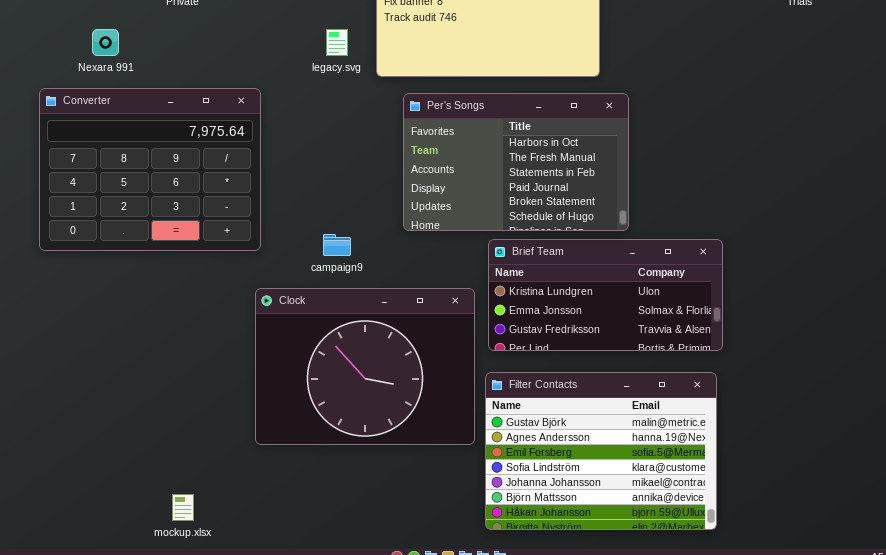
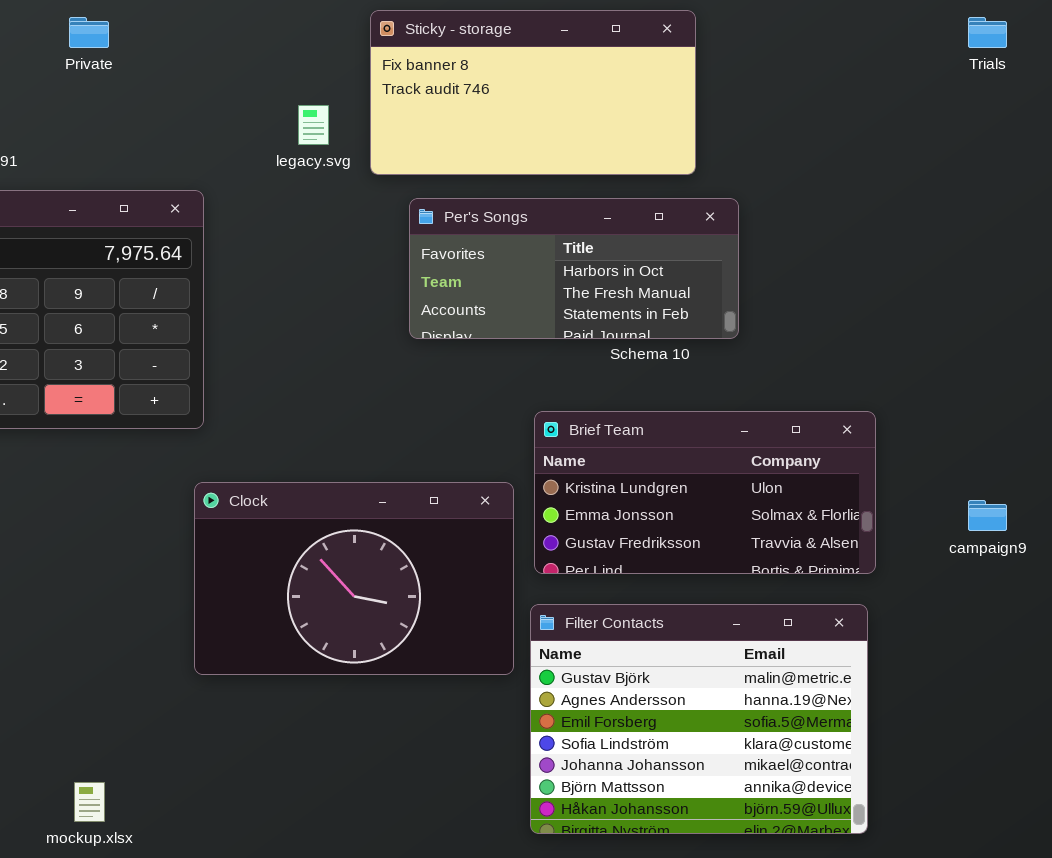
Per's Songs: [403,93,629,231] -> [409,198,739,339], resized
campaign9: [323,234,351,256] -> [968,500,1007,531], moved
Clock: [255,288,475,445] -> [194,482,514,675], resized

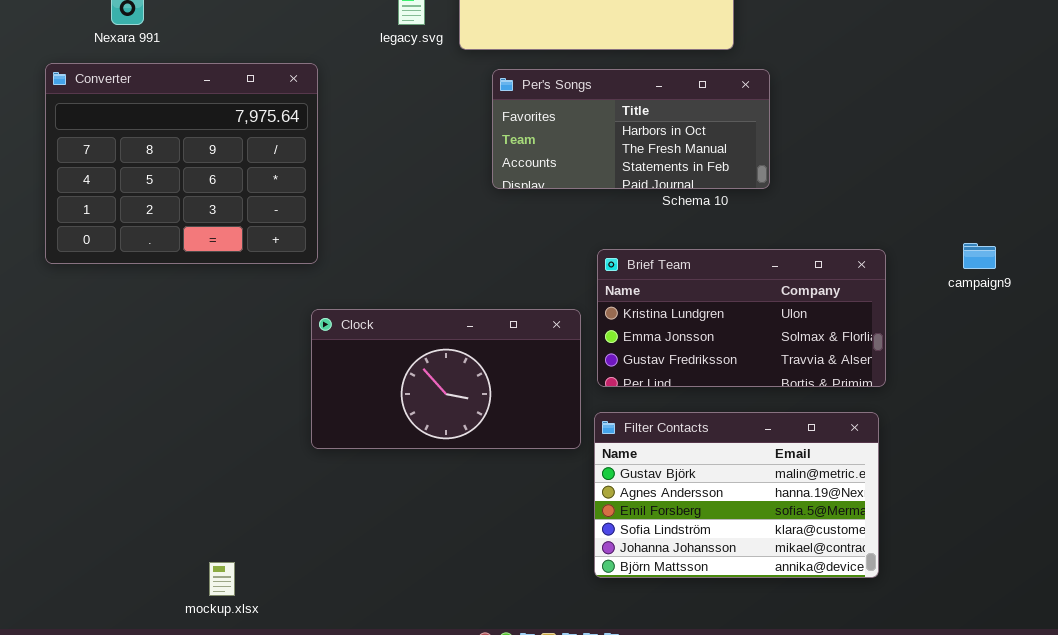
Clock: [194,482,514,675] -> [311,309,581,449], resized
campaign9: [968,500,1007,531] -> [963,243,996,269], moved
Filter Contacts: [530,604,868,834] -> [594,412,879,578], resized

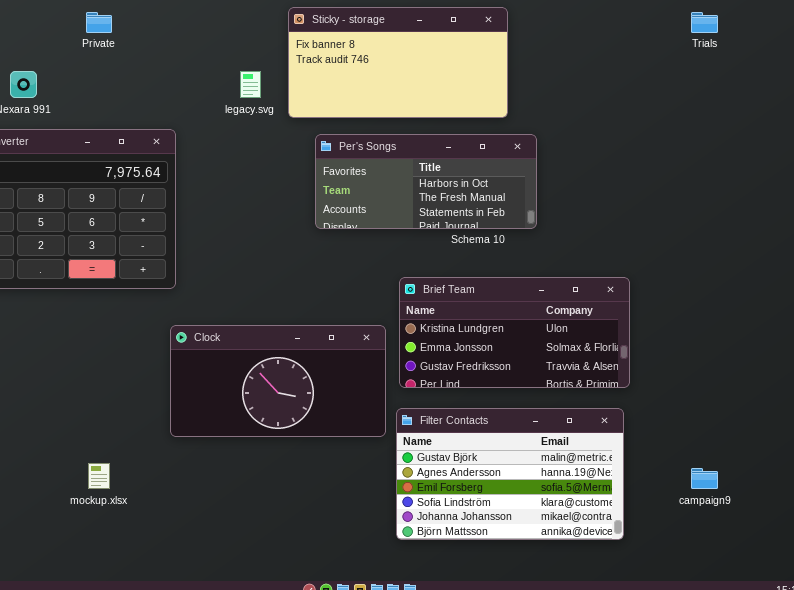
campaign9: [963,243,996,269] -> [691,468,718,489], moved
mockup.xlsx: [209,562,235,596] -> [88,463,110,489], moved

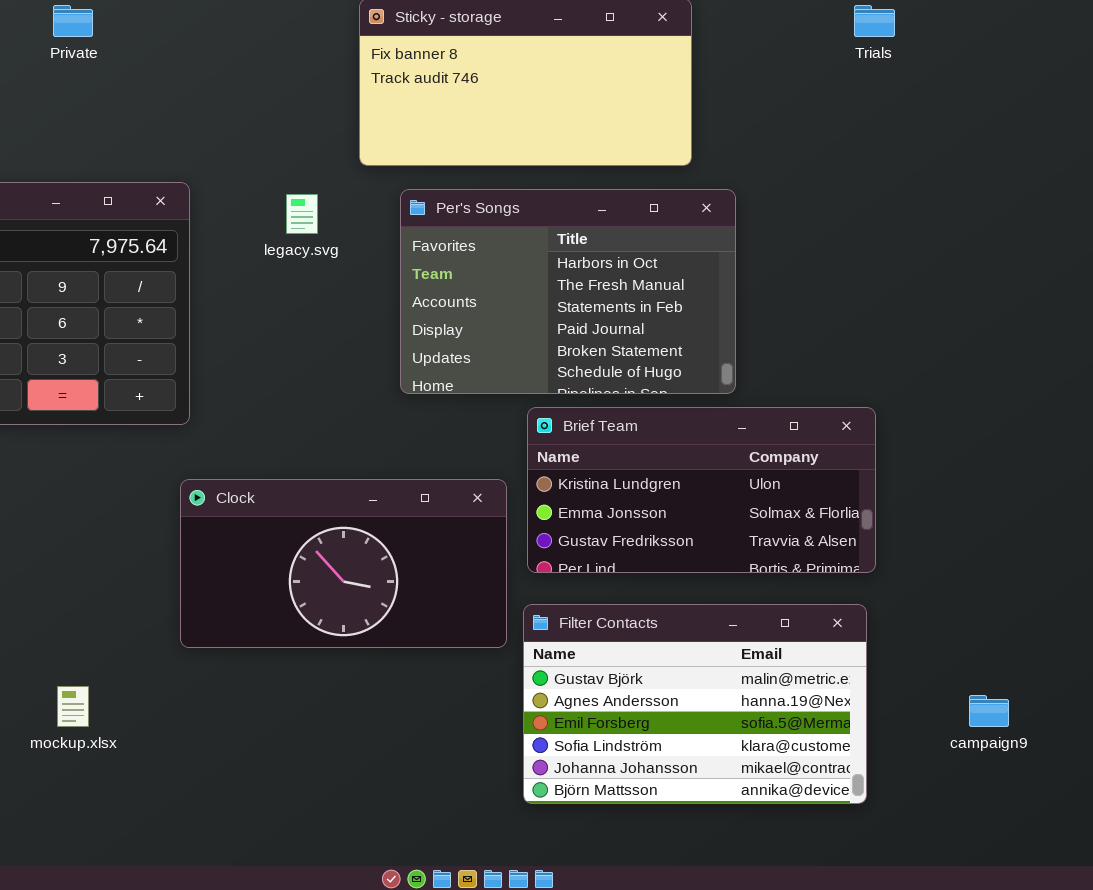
Trials: [691,12,718,33] -> [854,5,895,37], moved
legacy.svg: [240,71,261,98] -> [286,194,318,234], moved
Per's Songs: [315,134,537,229] -> [400,189,736,394], resized

